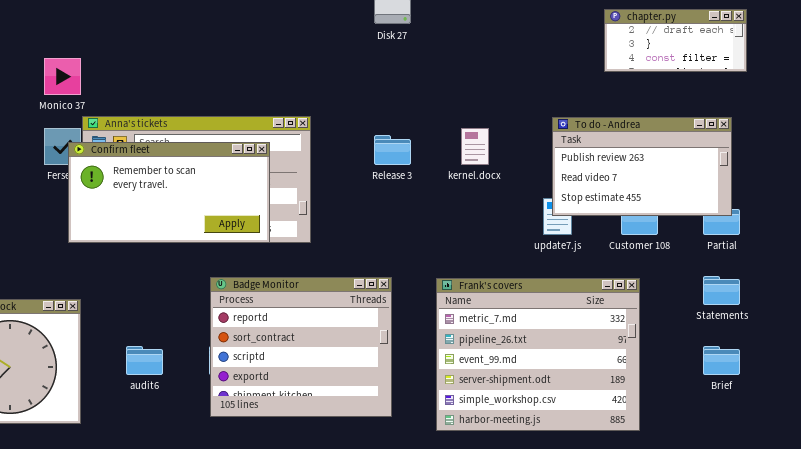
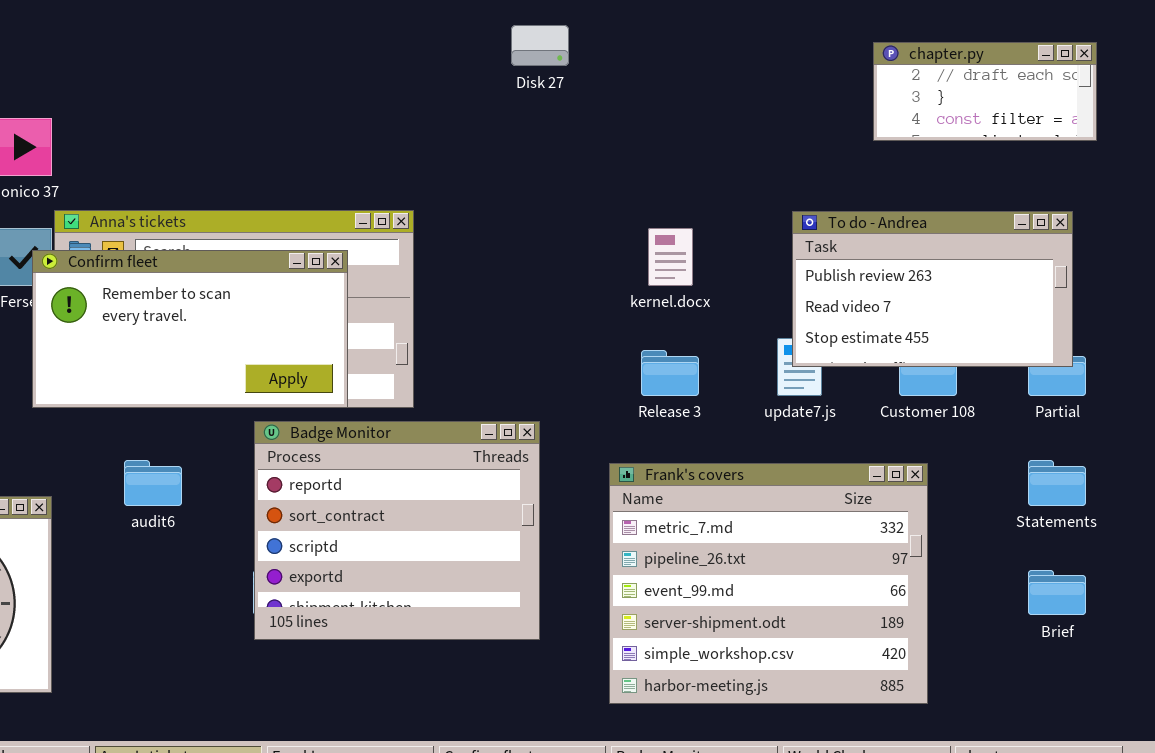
Release 3: [374,135,411,165] -> [641,350,699,396], moved
Badge Monitor: [210,277,392,417] -> [254,421,540,640], moved
audit6: [126,346,163,375] -> [124,460,182,506], moved

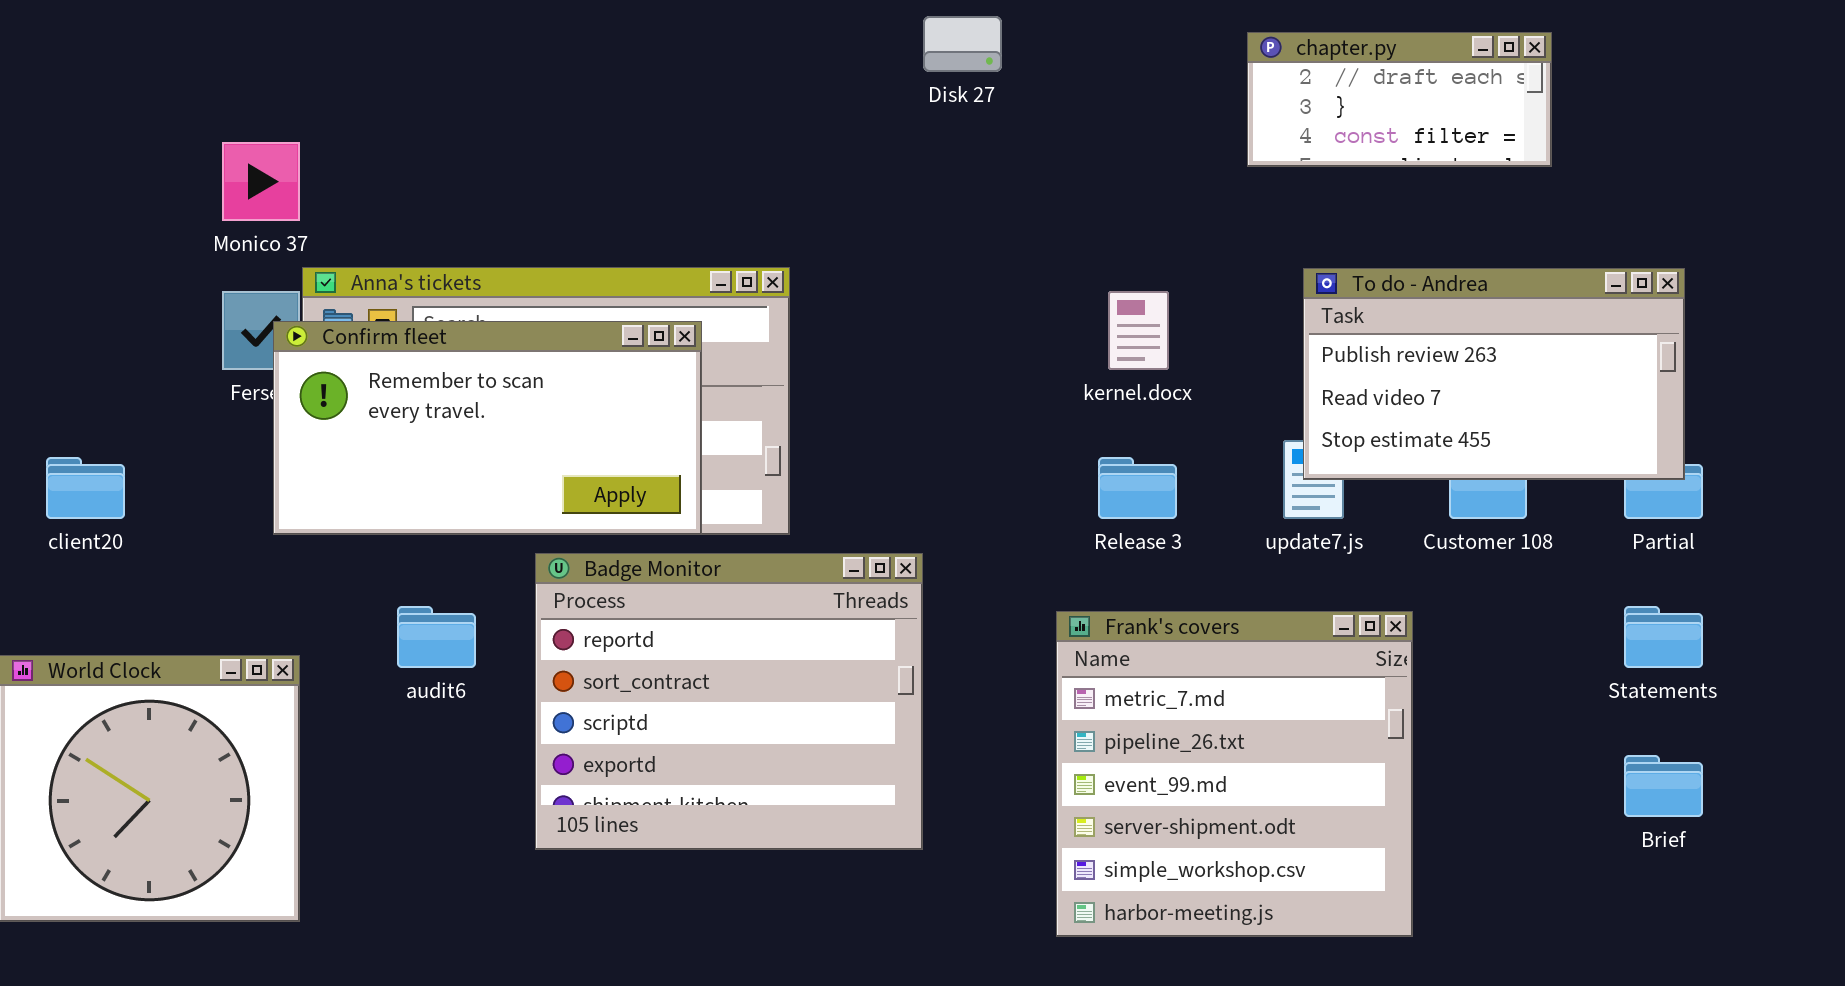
chapter.py: [873,42,1097,141] -> [1247,32,1552,167], moved
Badge Monitor: [254,421,540,640] -> [535,553,923,850], moved
Frank's covers: [609,463,928,704] -> [1056,611,1413,937], resized

